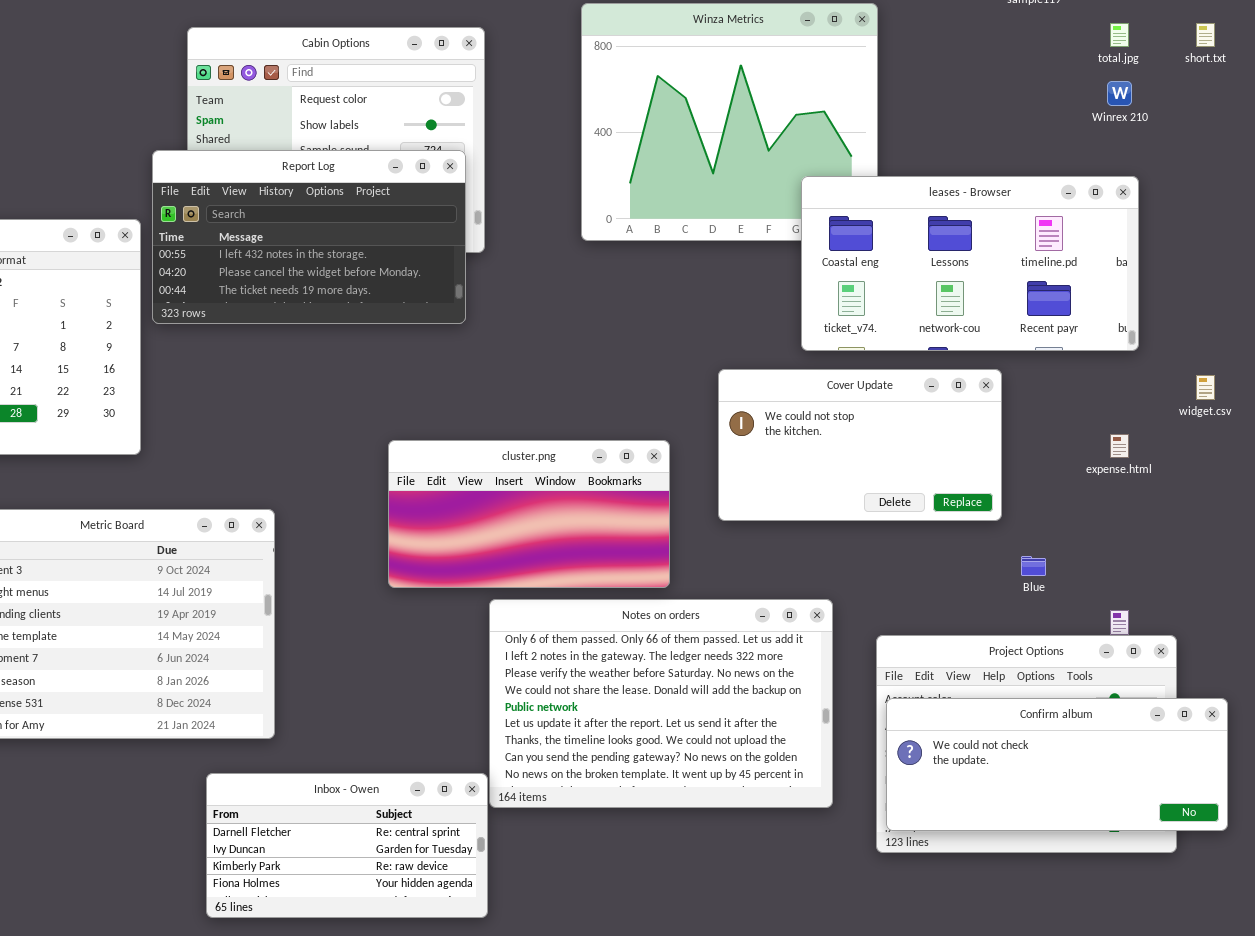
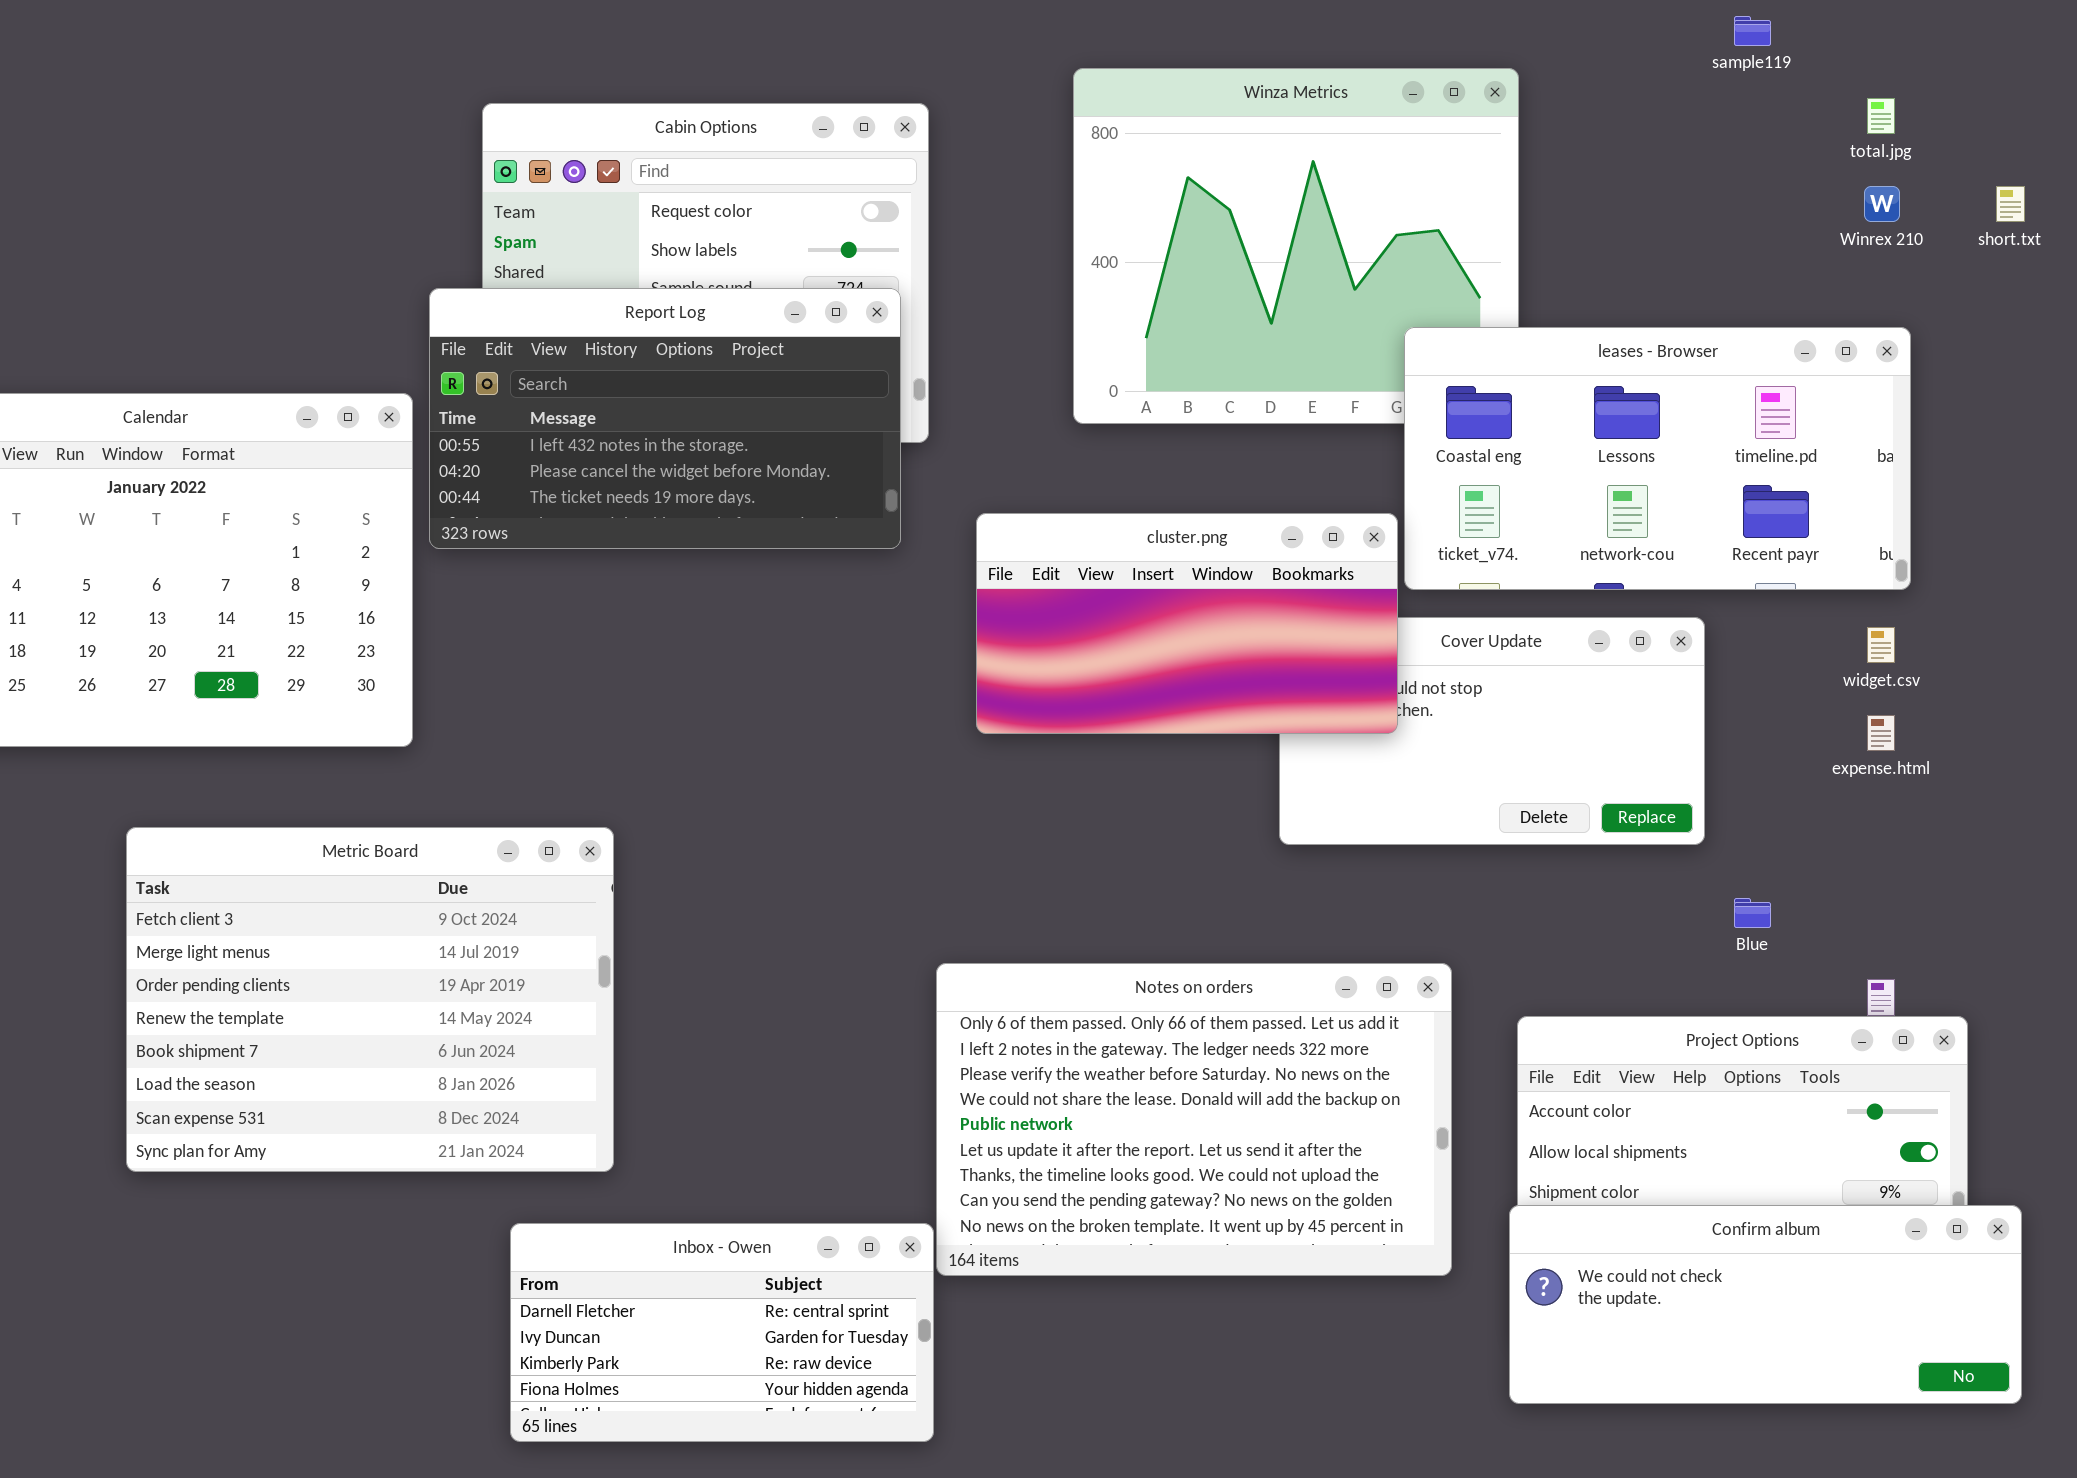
short.txt: [1196,23,1215,47] -> [1996,186,2025,222], moved
widget.csv: [1196,375,1215,400] -> [1867,627,1895,663], moved
cluster.png: [388,440,670,588] -> [976,513,1398,734], moved
Confirm album: [886,698,1228,831] -> [1509,1205,2022,1404], moved

